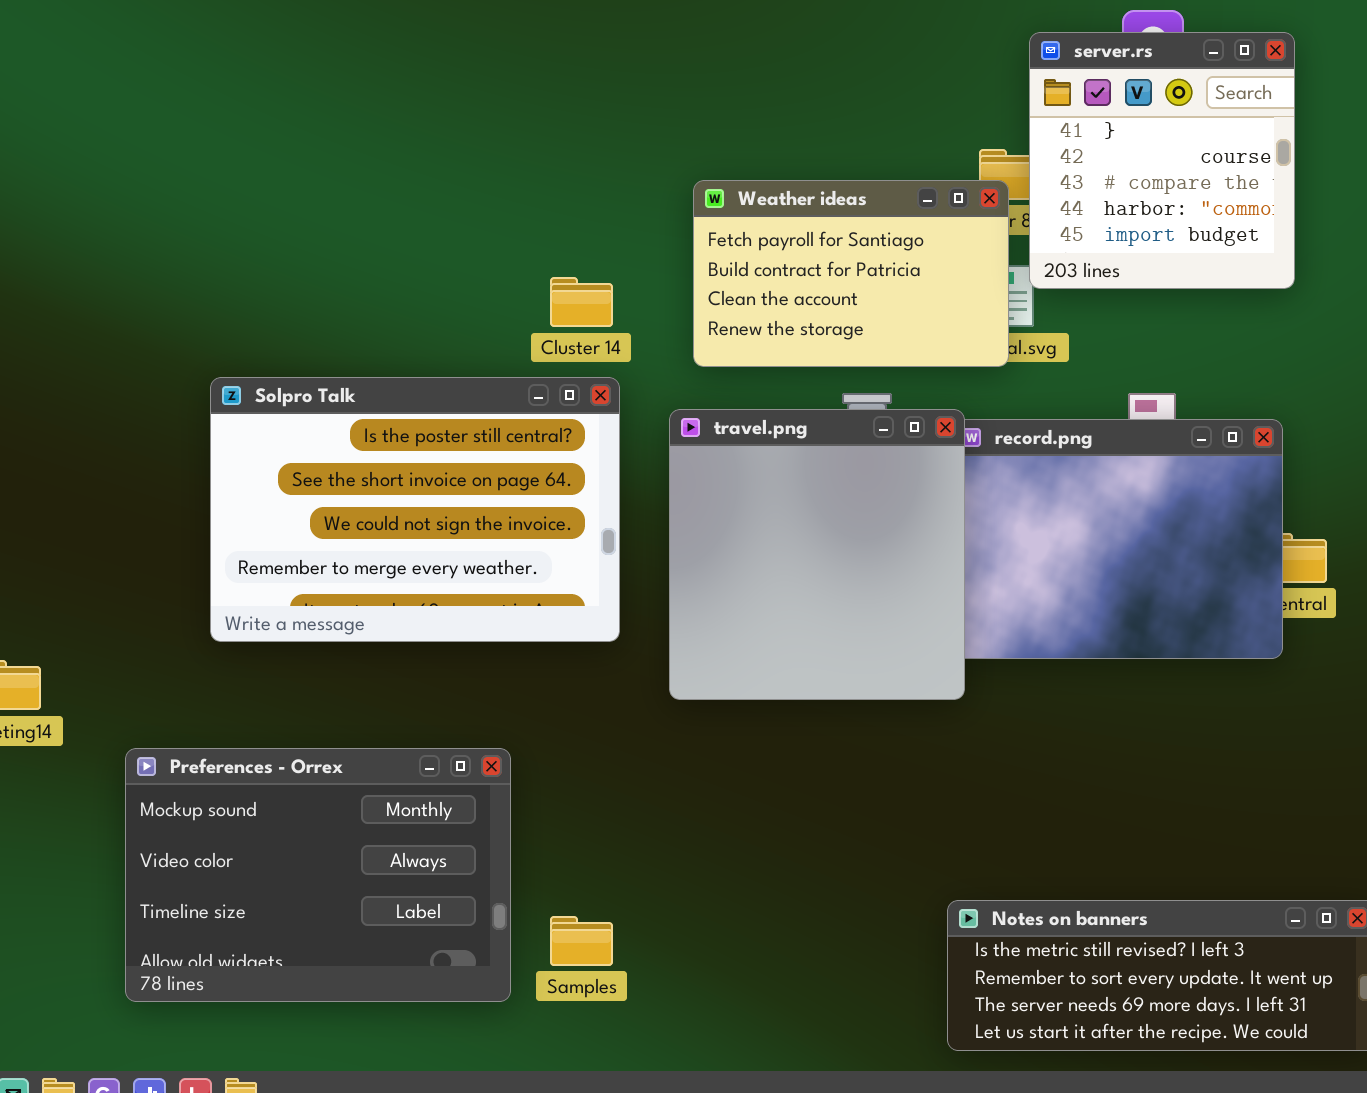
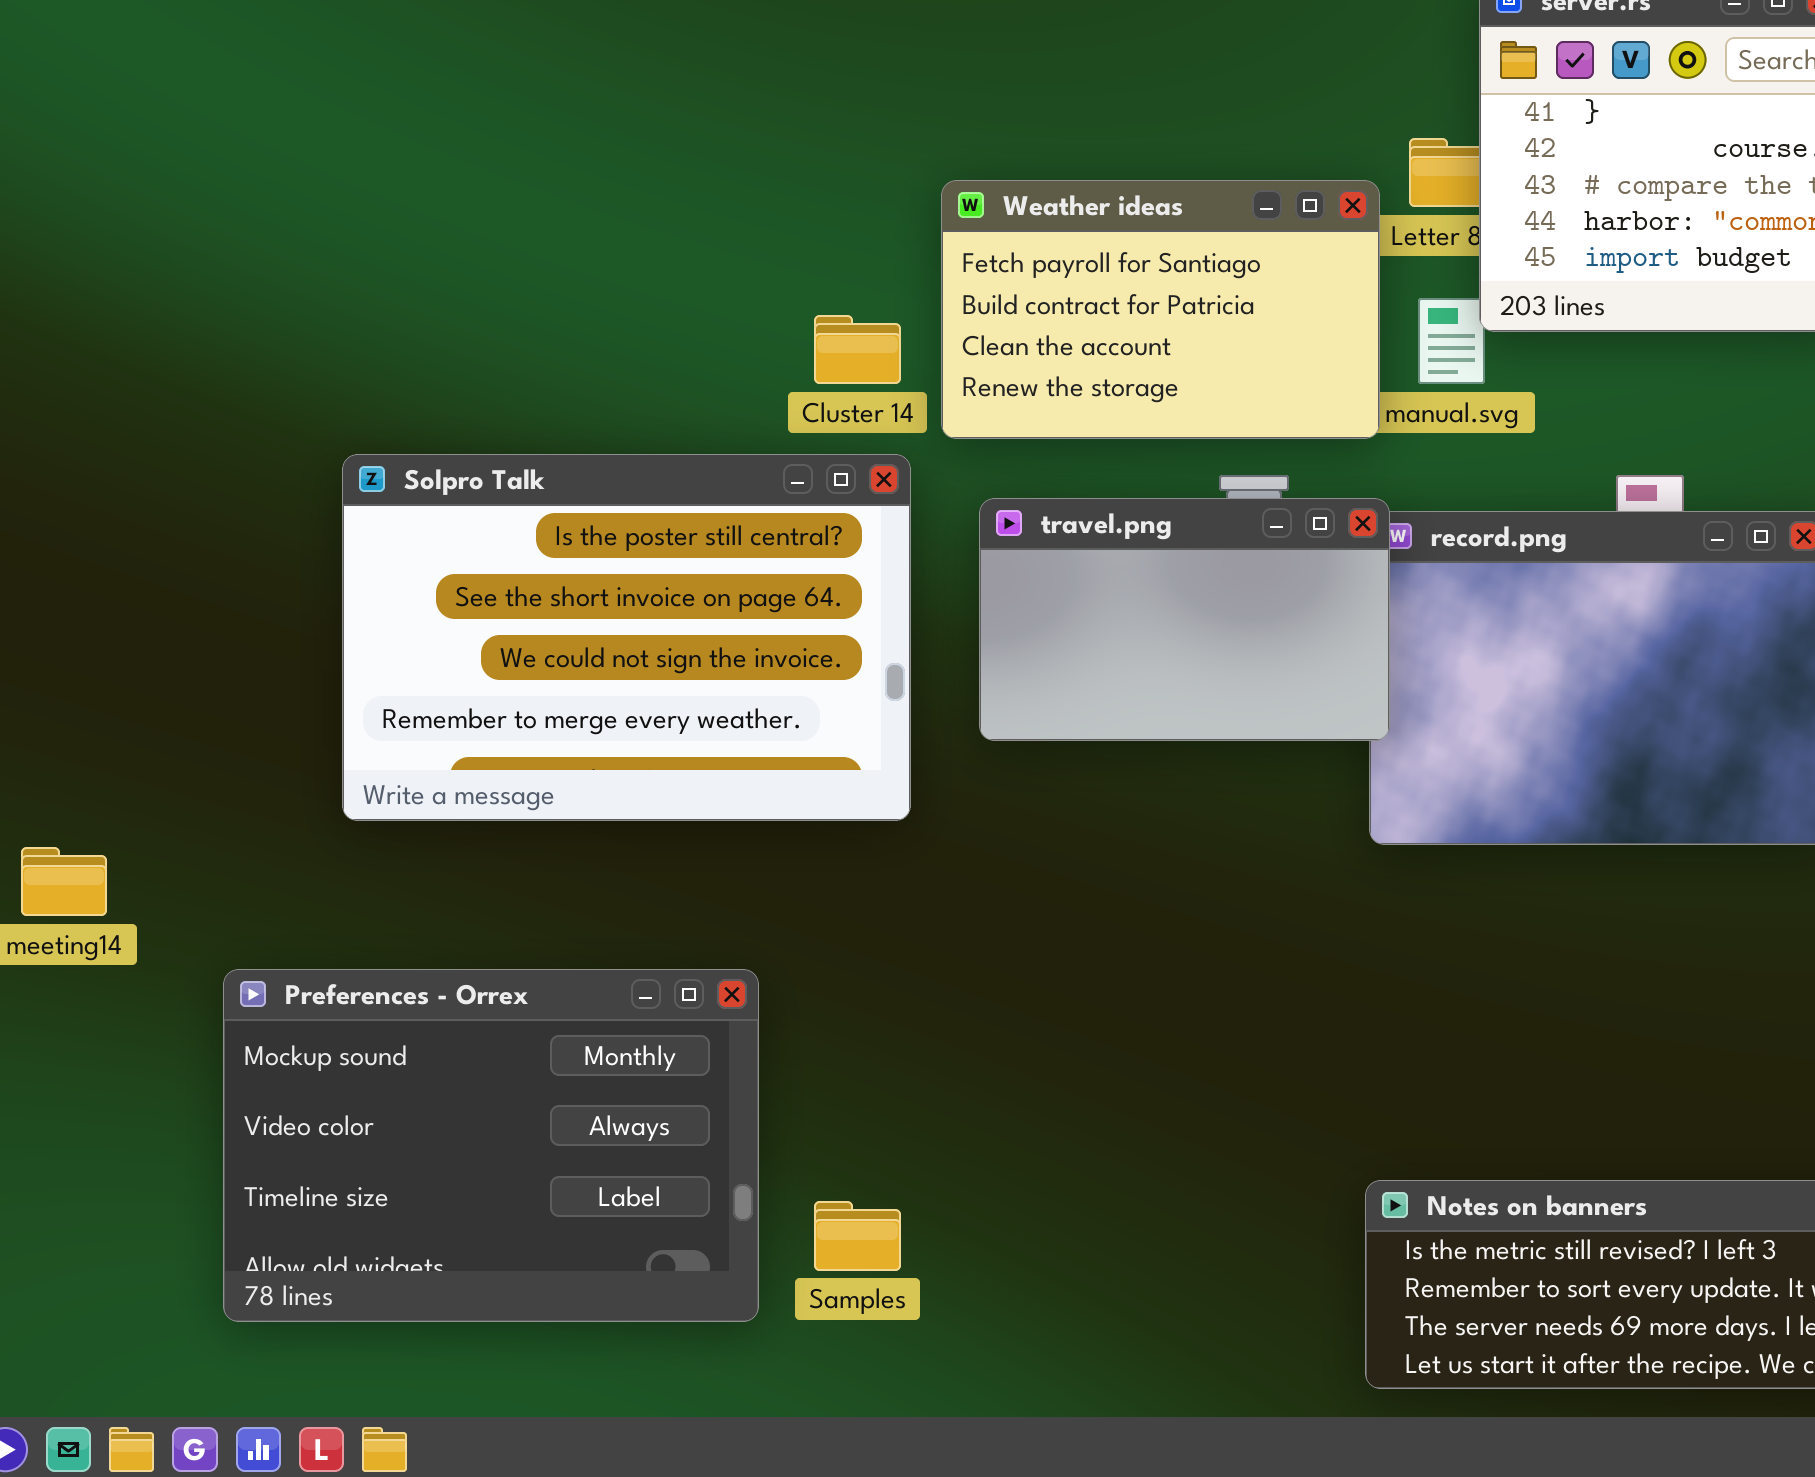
Weather ideas: [693,180,1009,367] -> [941,180,1380,439], moved
travel.png: [669,409,965,700] -> [979,498,1390,741], resized

